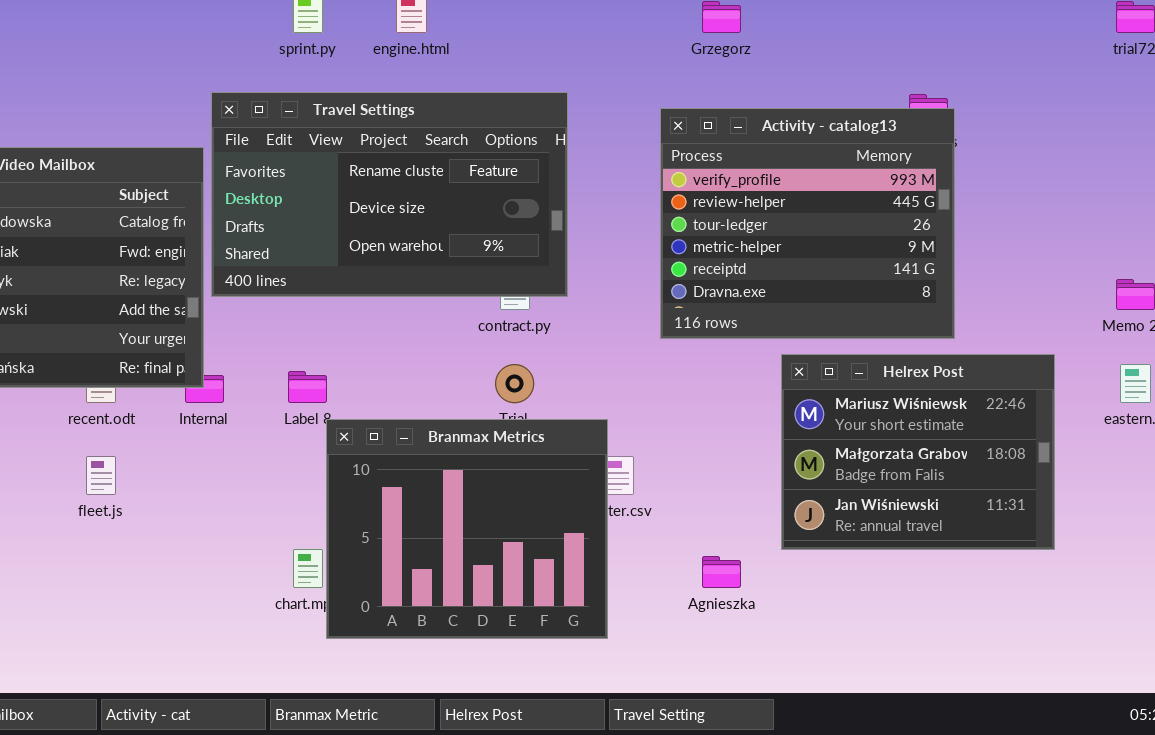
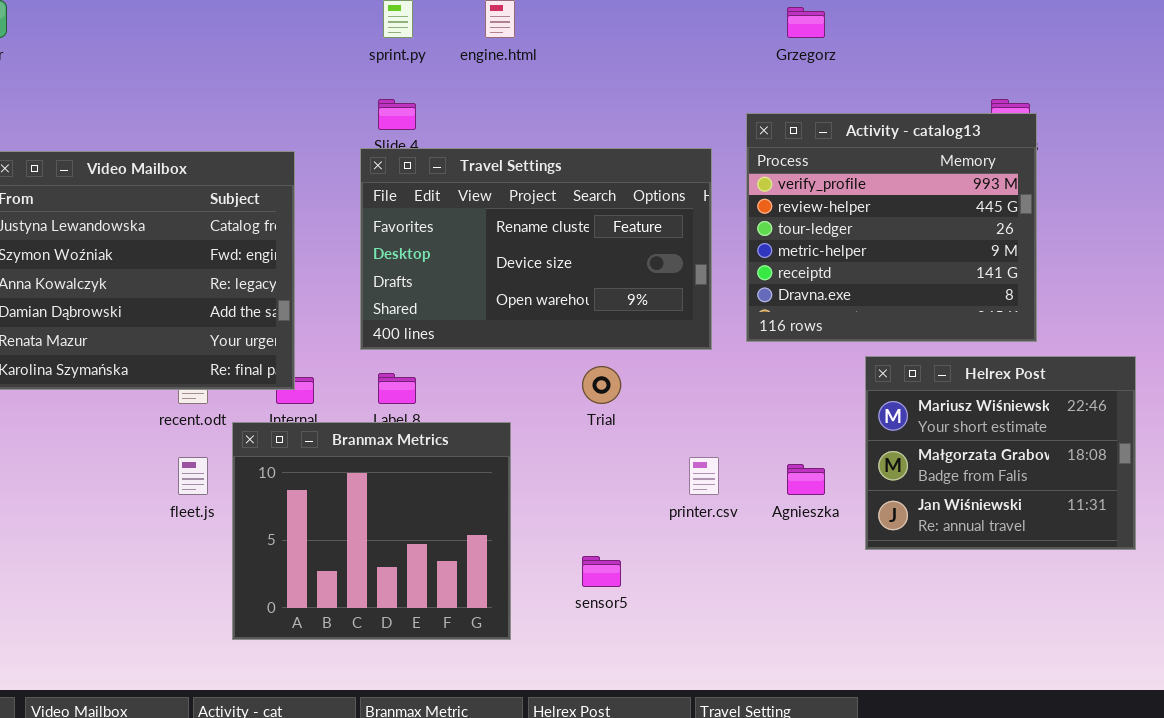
Travel Settings: [211,92,568,297] -> [360,148,712,350], moved
Branmax Metrics: [326,419,608,639] -> [232,422,511,640], moved
Agnieszka: [702,556,741,588] -> [787,464,825,495], moved

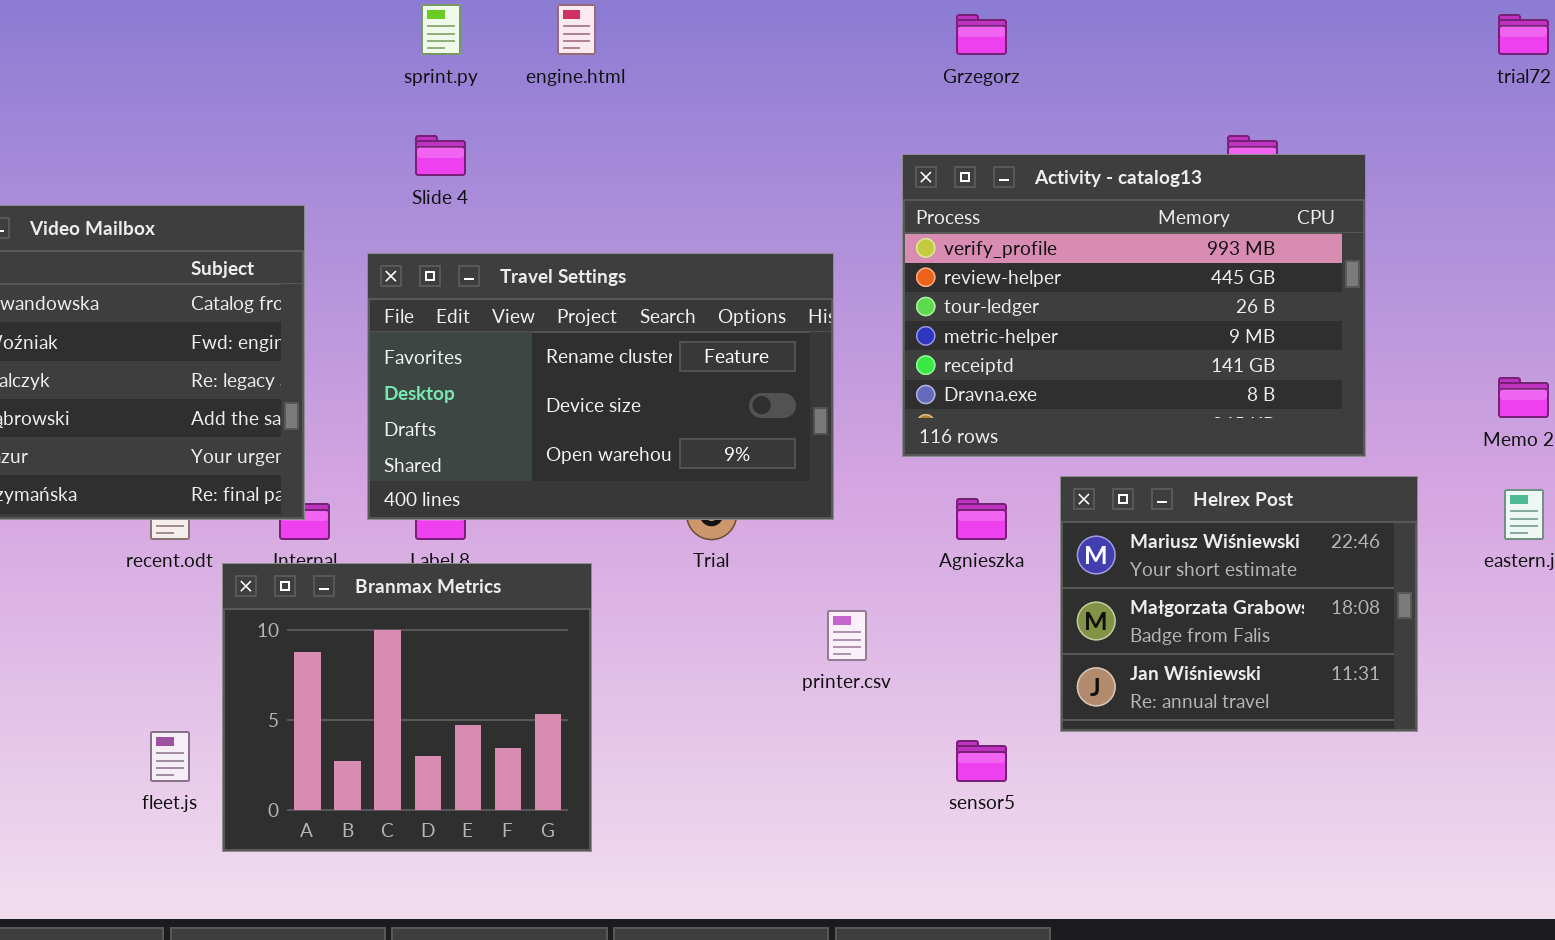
Activity - catalog13: [746,113,1037,342] -> [902,154,1366,457], resized
Travel Settings: [360,148,712,350] -> [367,253,834,520], moved
fleet.js: [178,457,208,495] -> [150,731,190,782], moved
Agnieszka: [787,464,825,495] -> [956,498,1007,540], moved
sensor5: [582,556,621,587] -> [956,740,1007,782], moved

